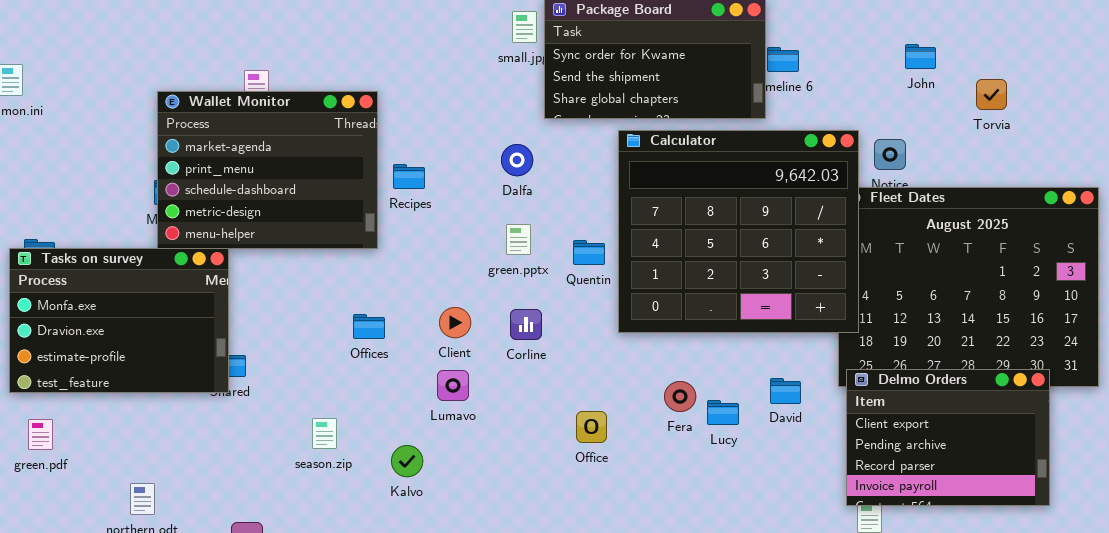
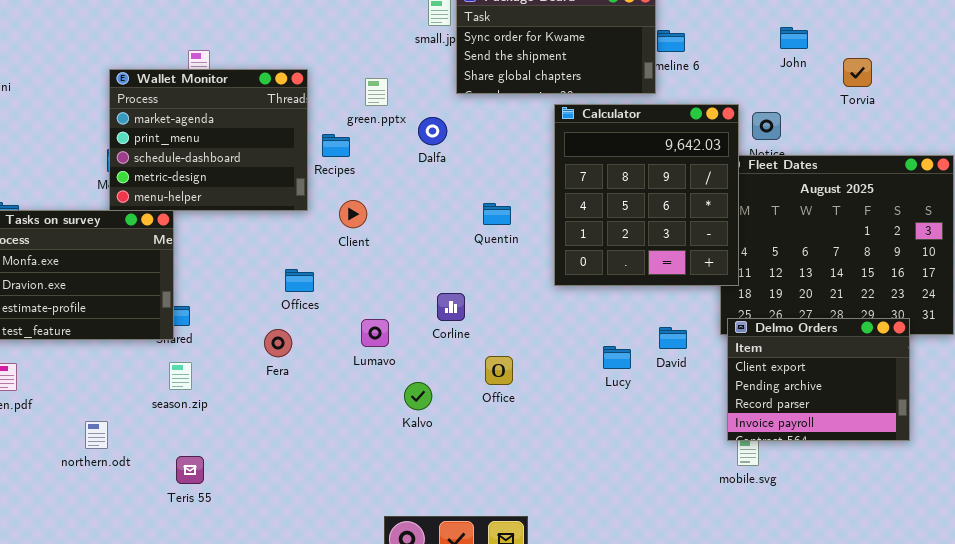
Calculator: [618,130,859,333] -> [554,104,739,286], resized
green.pptx: [506,224,531,255] -> [365,78,388,106], moved
Client: [439,307,471,338] -> [339,200,367,228], moved
Corline: [510,309,542,340] -> [437,293,465,321], moved
Fera: [664,381,696,412] -> [264,329,292,357], moved
season.zip: [312,418,337,449] -> [169,362,192,390], moved
Kalvo: [391,445,423,477] -> [404,382,432,410], moved

